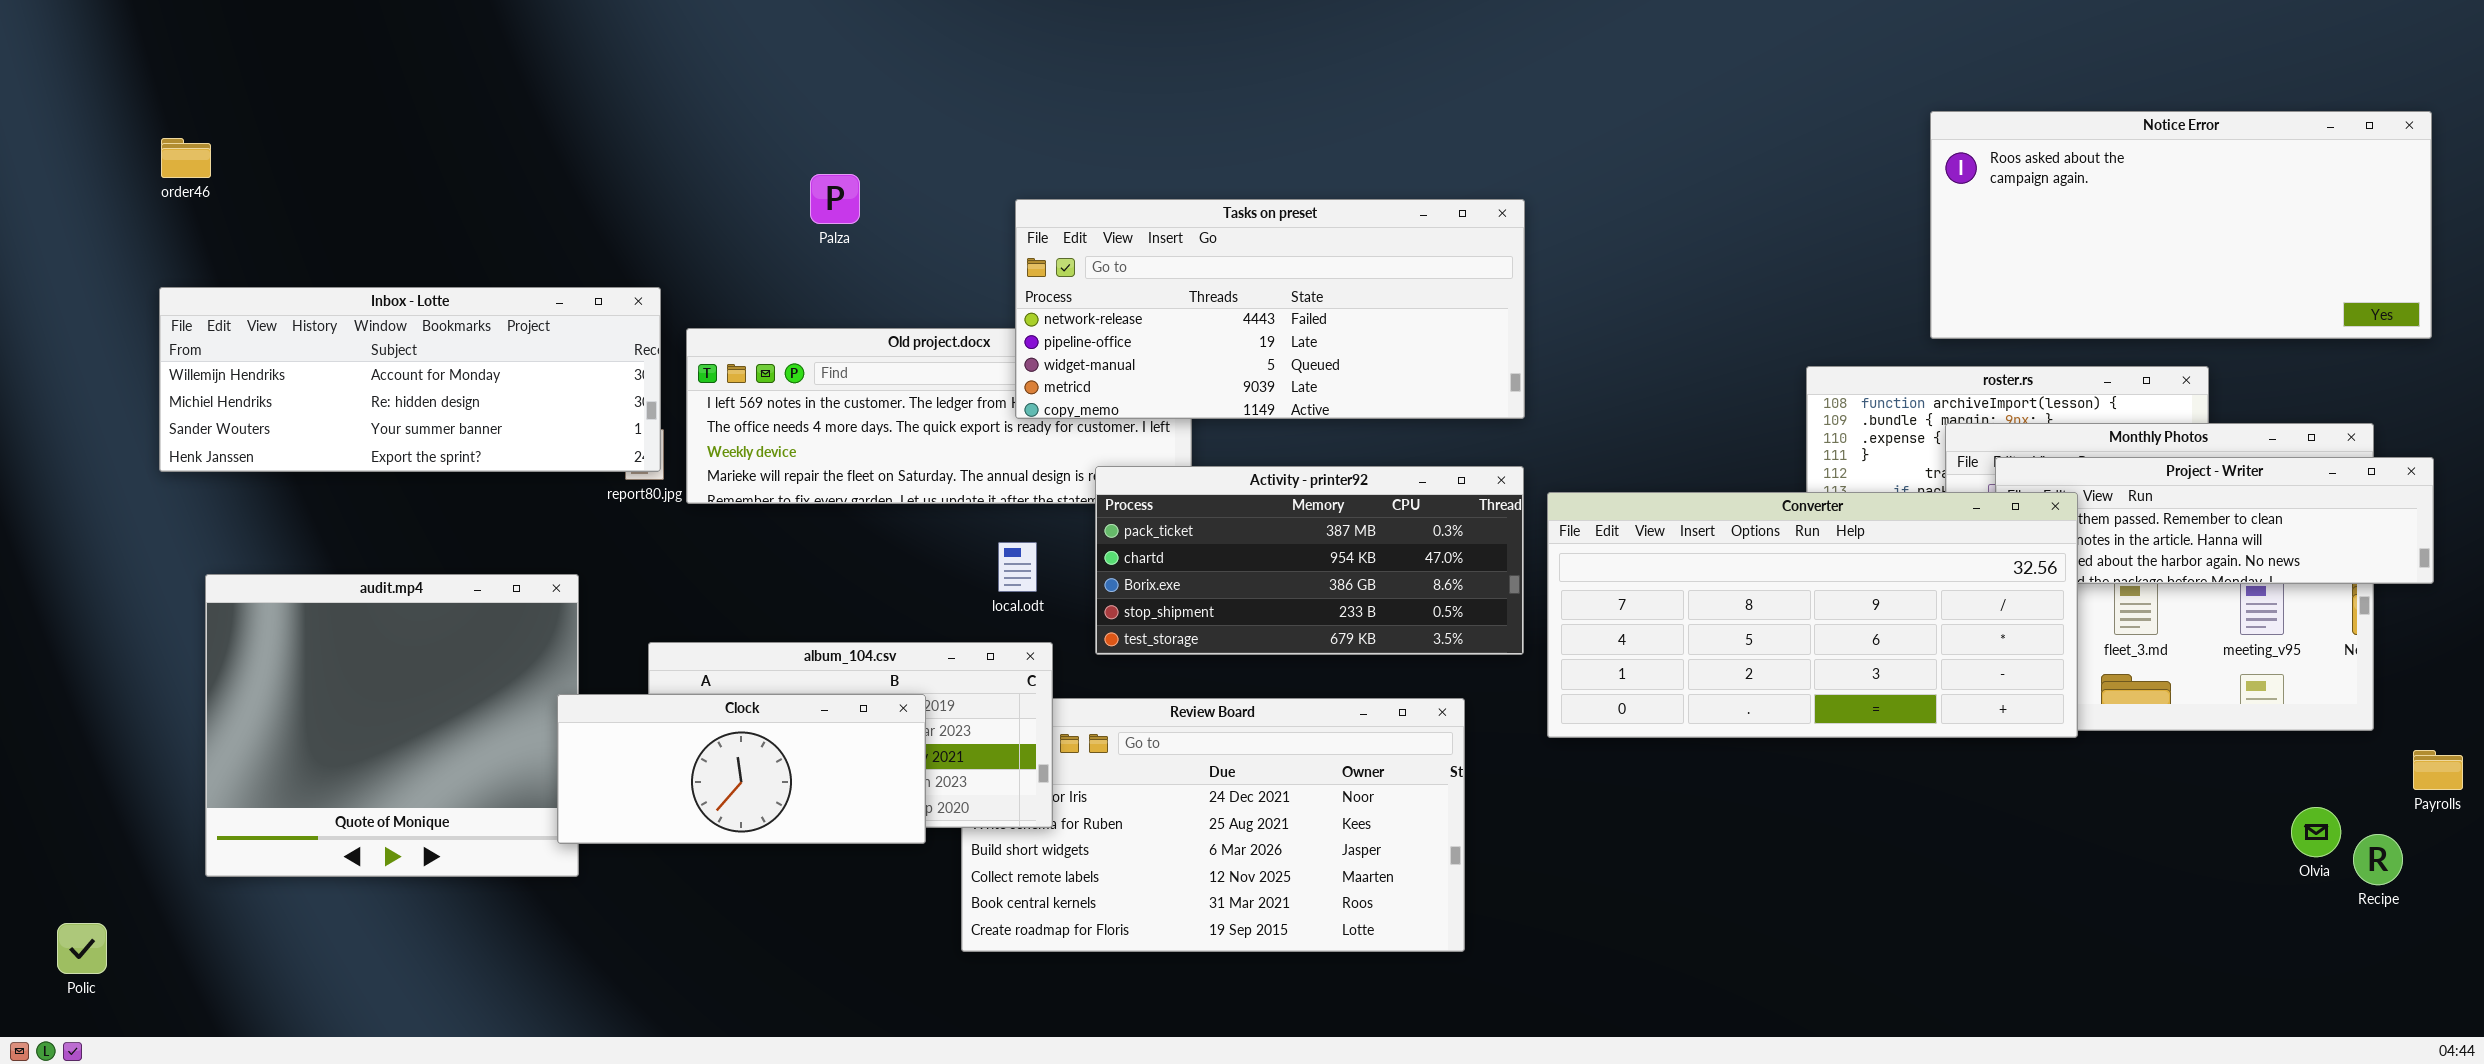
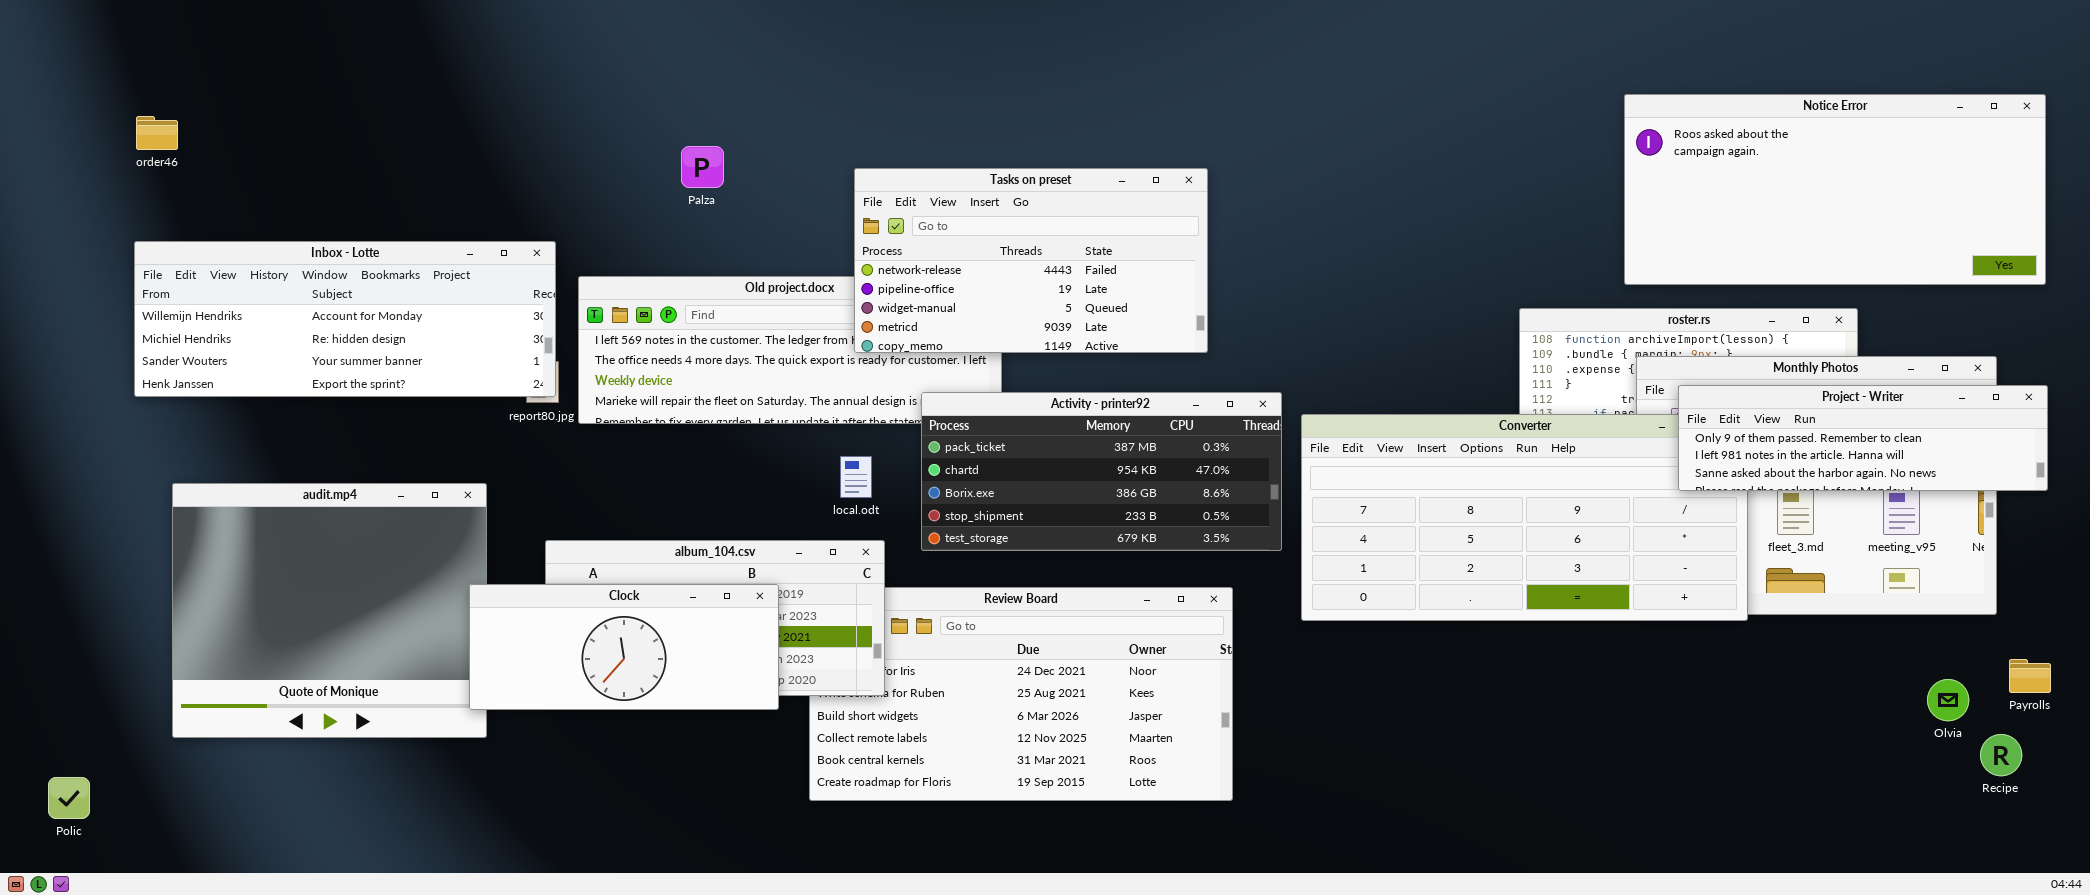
Tasks on preset: [1015,199,1525,419] -> [854,168,1208,353], resized
Project - Writer: [1995,457,2434,584] -> [1678,385,2048,491], raised
Payrolls: [2413,750,2463,790] -> [2009,659,2051,693], moved
Recipe: [2353,834,2403,885] -> [1980,734,2022,776], moved

